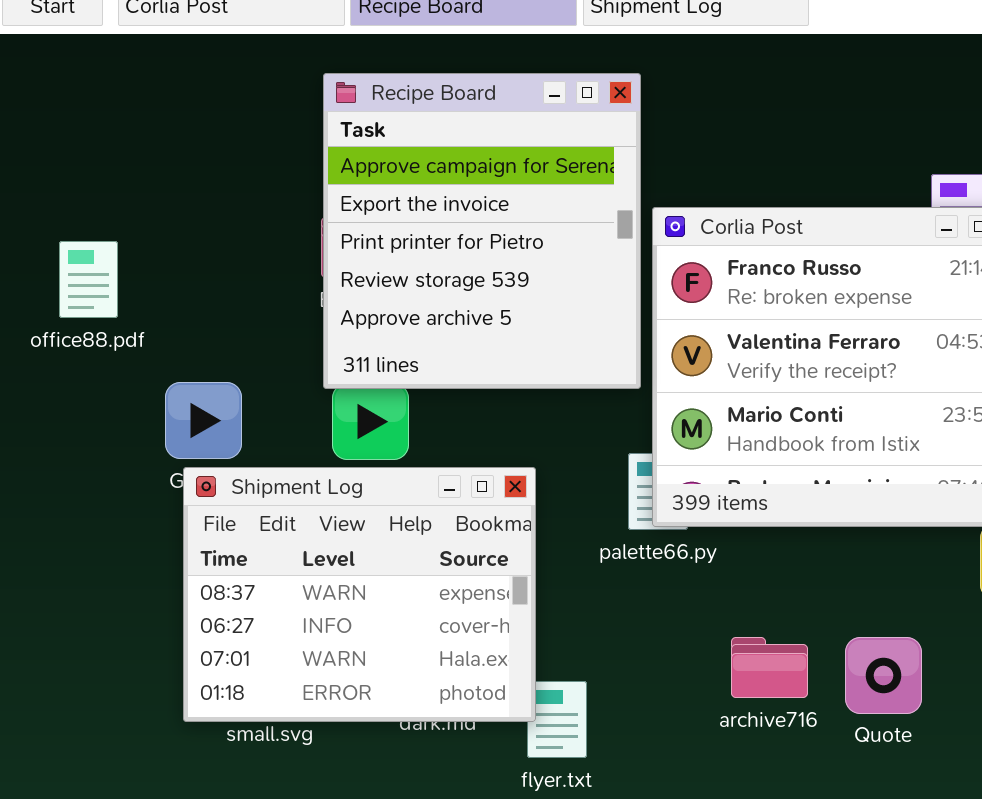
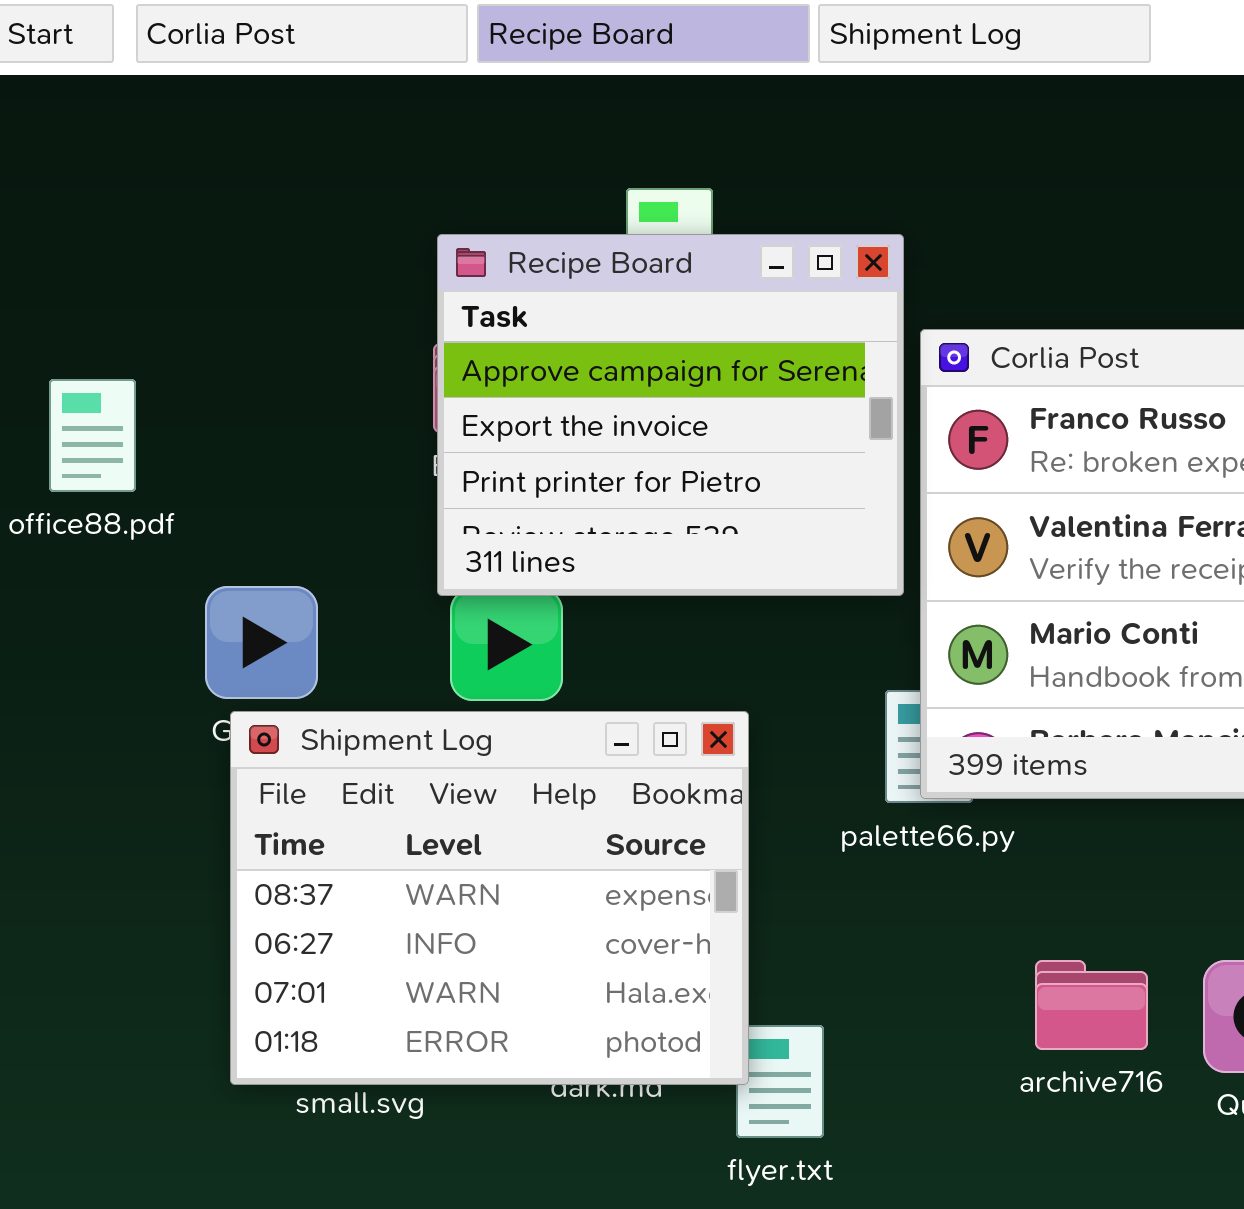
Recipe Board: [323,73,641,389] -> [437,234,904,596], resized

